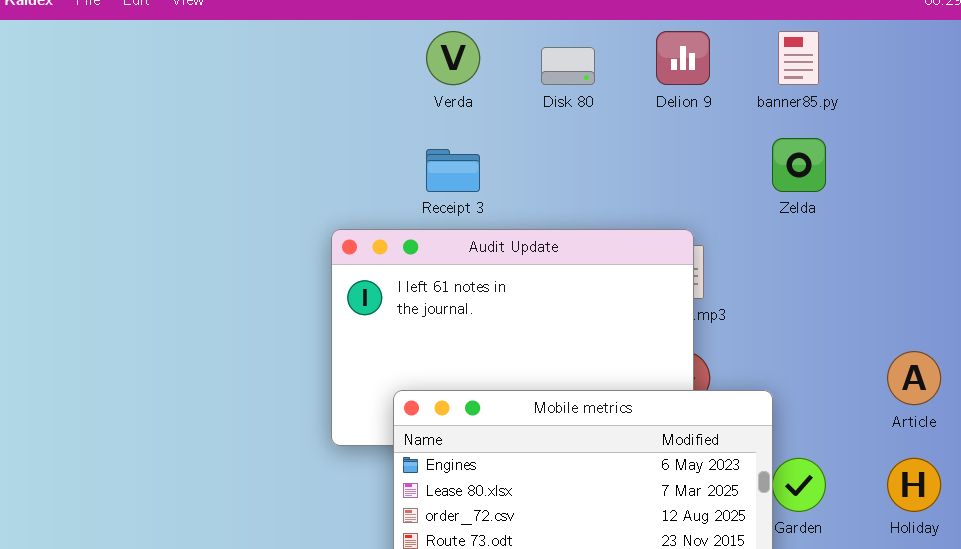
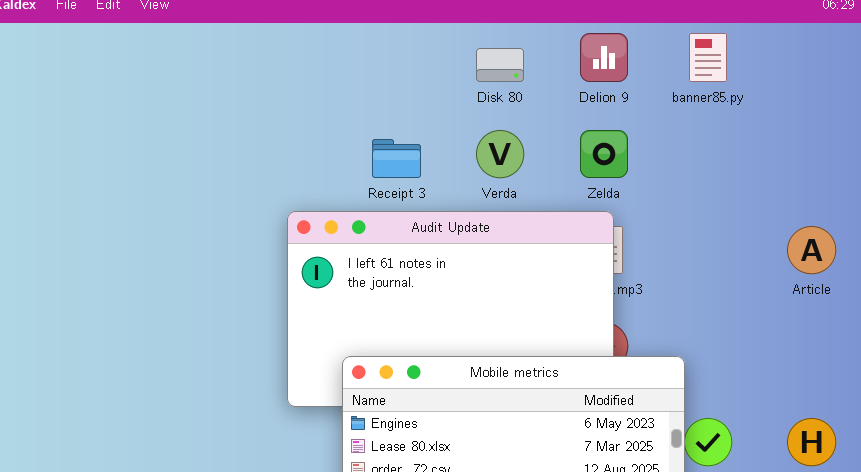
Verda: [426,31,480,85] -> [476,130,524,178], moved
Zelda: [772,138,826,192] -> [580,130,628,178], moved
Article: [887,351,941,405] -> [787,226,836,274], moved

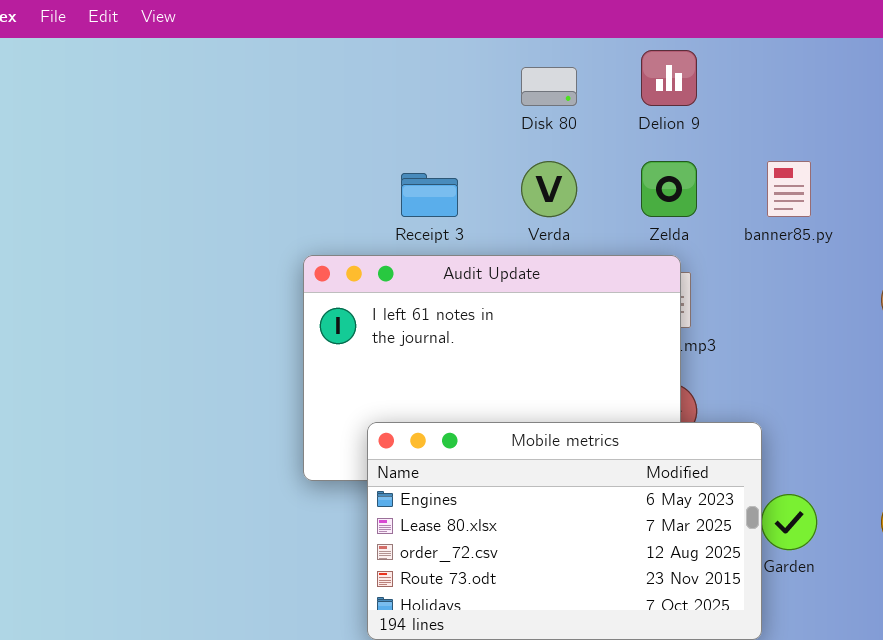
banner85.py: [689,33,727,82] -> [767,161,811,217], moved

